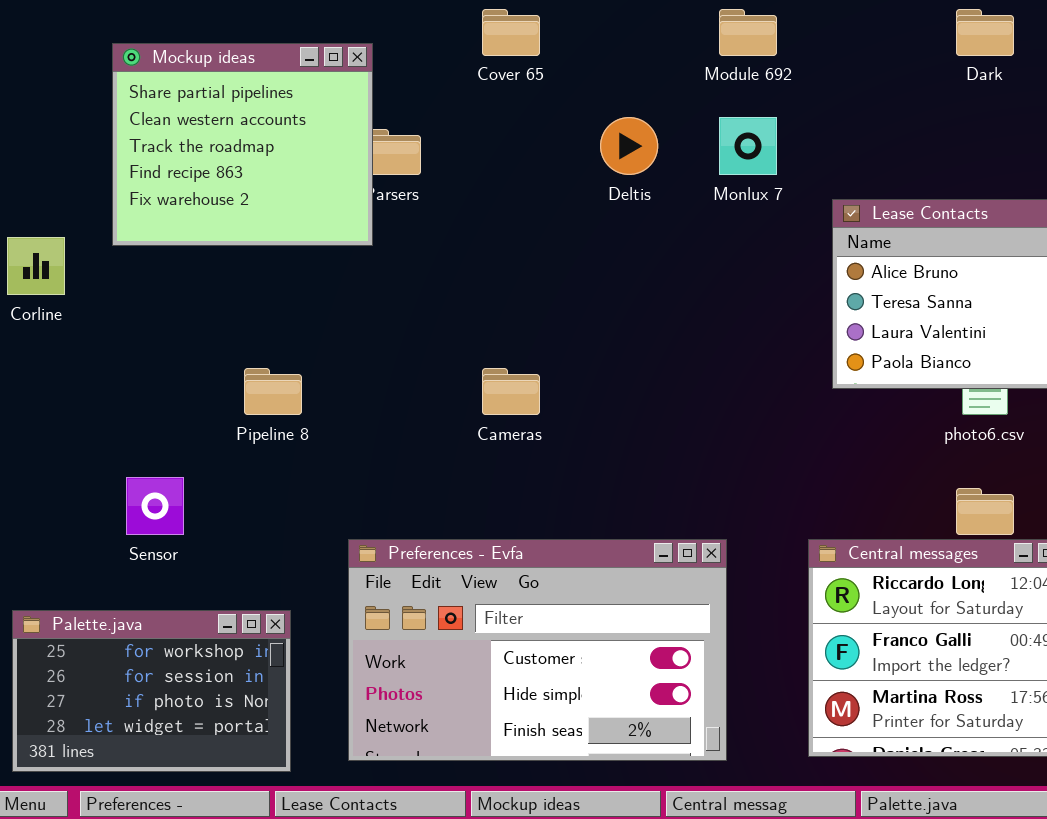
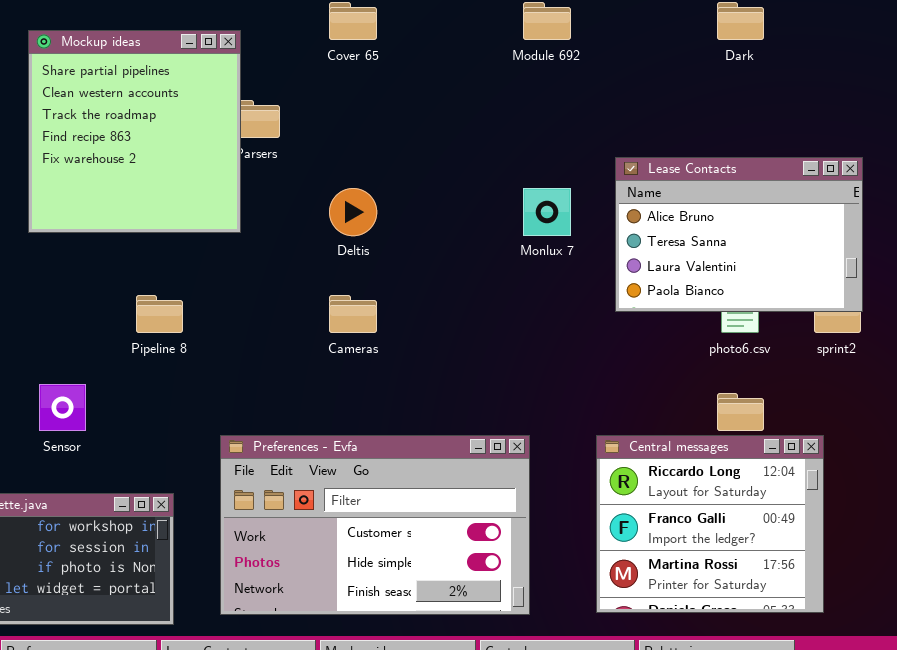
Mockup ideas: [112,43,373,246] -> [28,30,241,233], resized
Deltis: [600,117,658,175] -> [329,188,377,236], moved
Monlux 7: [719,117,777,175] -> [523,188,571,236], moved

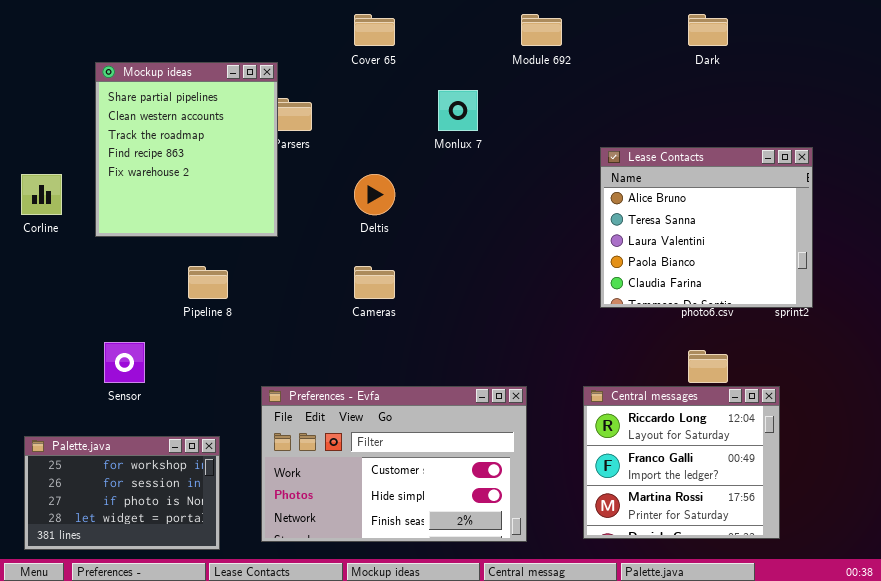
Mockup ideas: [28,30,241,233] -> [95,62,278,237], moved
Lease Contacts: [615,157,863,312] -> [600,147,813,308], resized
Monlux 7: [523,188,571,236] -> [438,90,478,131], moved

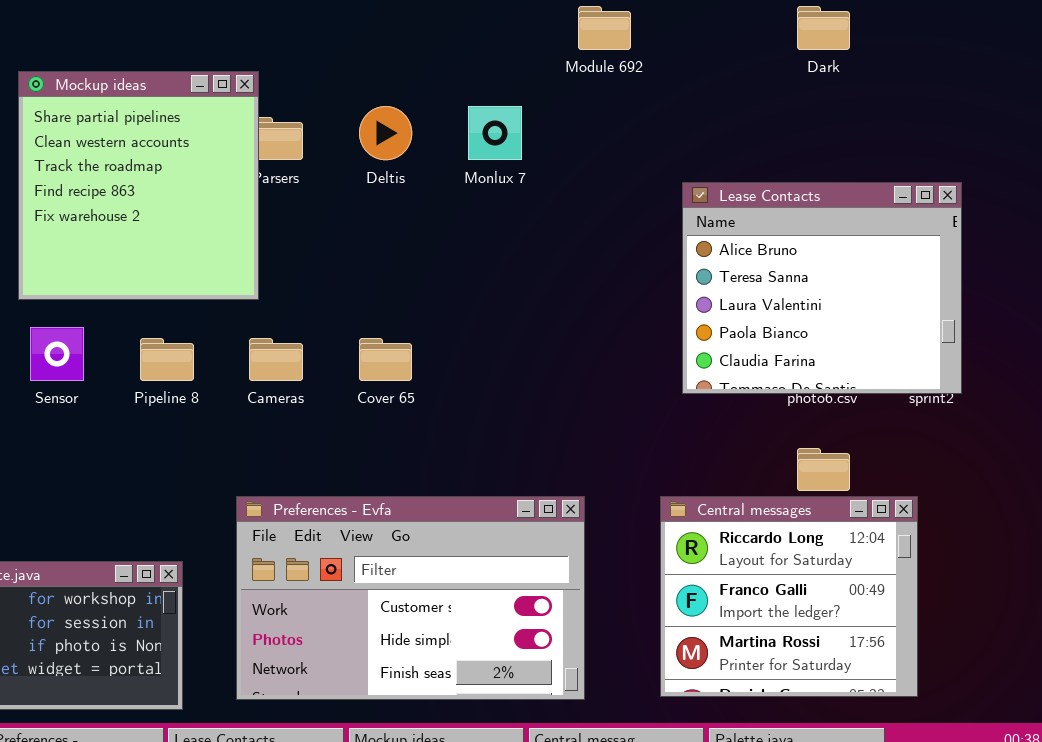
Cover 65: [354,14,395,46] -> [359,338,412,381], moved
Deltis: [354,174,395,215] -> [359,106,412,160], moved
Cameras: [354,266,395,299] -> [249,338,303,381], moved
Sensor: [104,342,145,383] -> [30,327,84,381], moved

